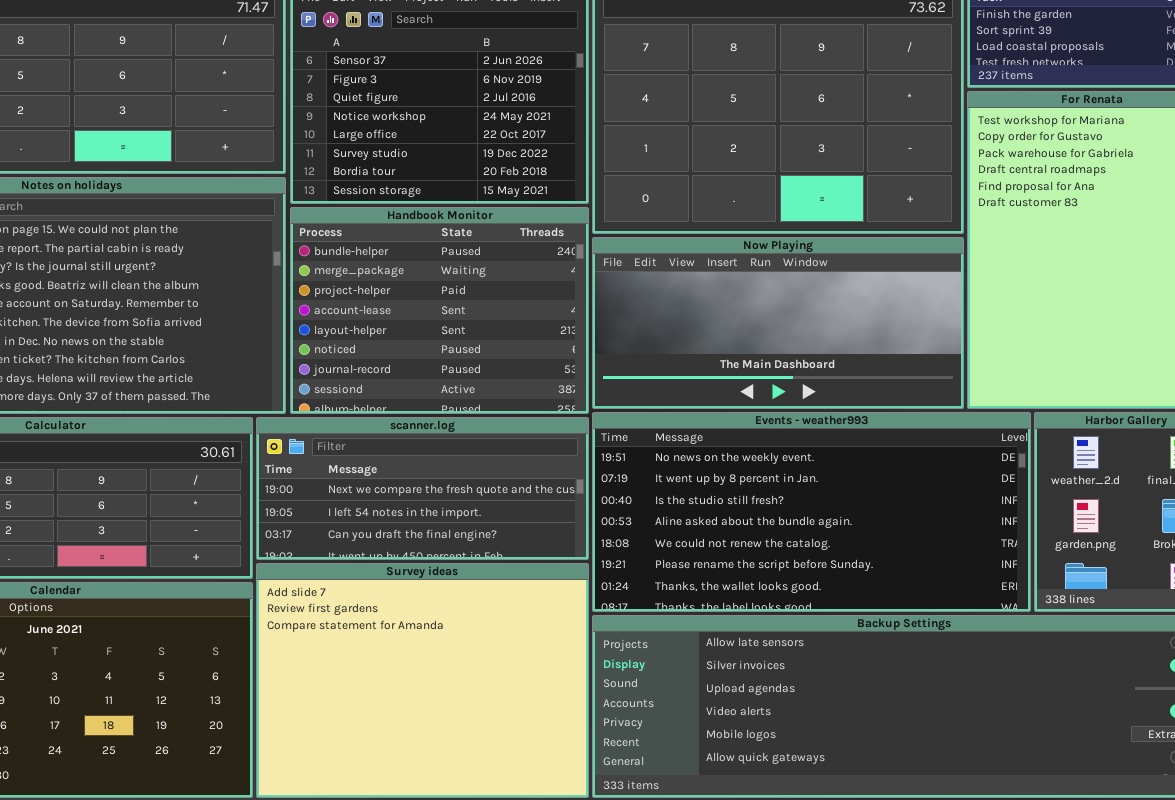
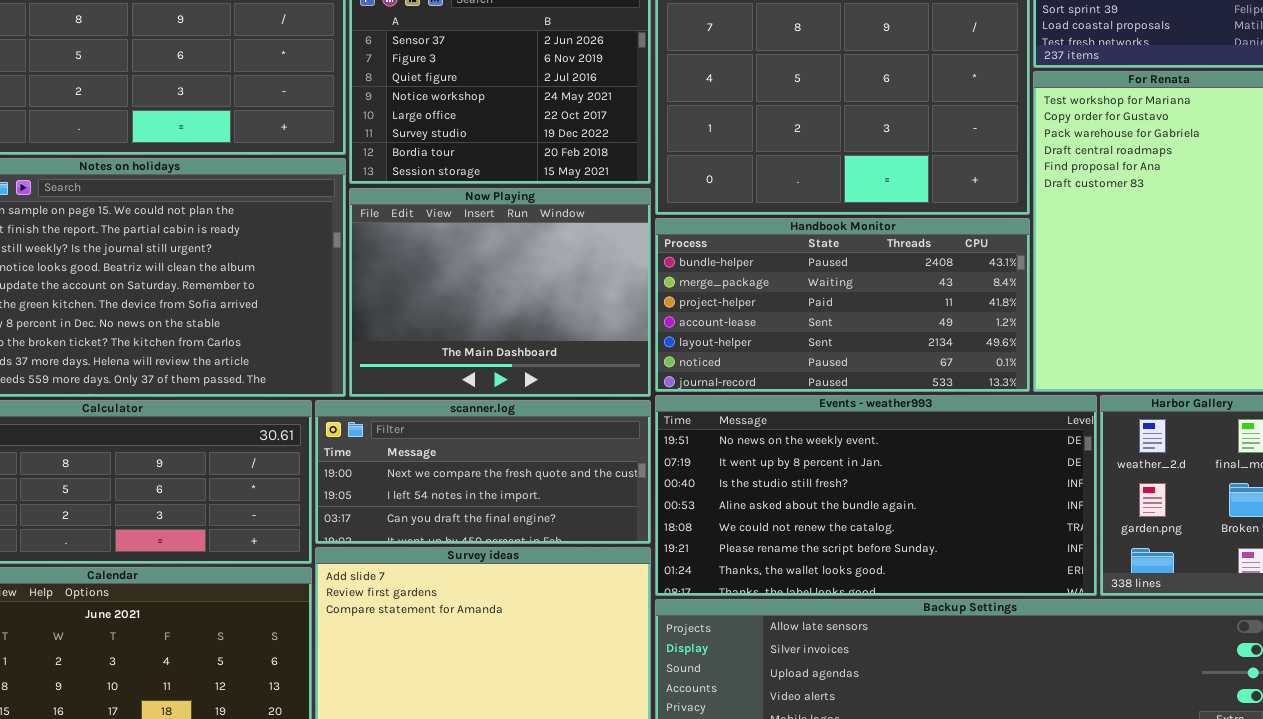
Handbook Monitor: [290,207,589,414] -> [655,218,1030,392], moved, resized
Now Playing: [592,237,964,409] -> [349,188,651,397], moved, resized

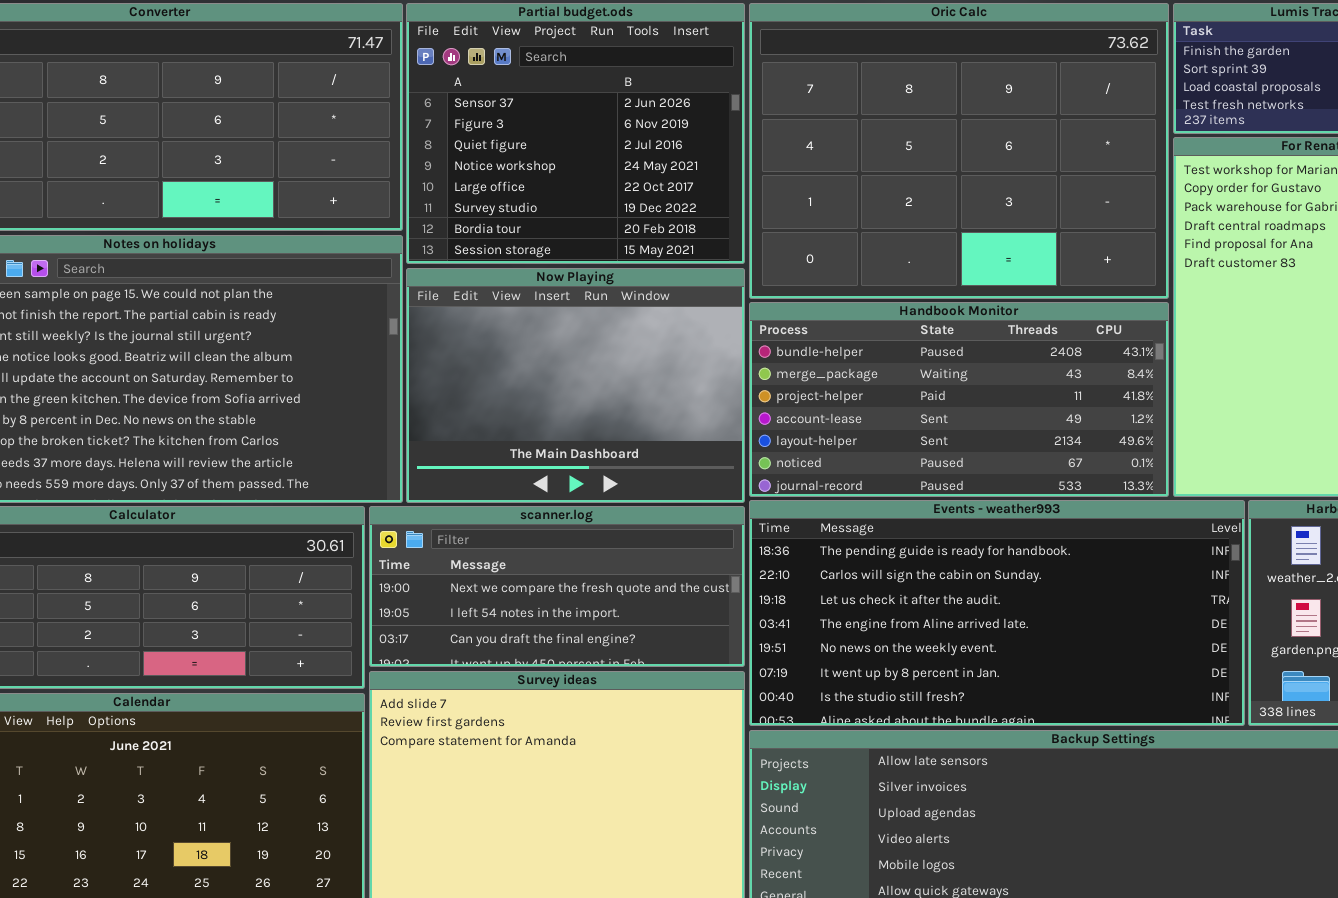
Events - weather993: [655,395,1097,596] -> [749,500,1245,726], scrolled up 4 rows

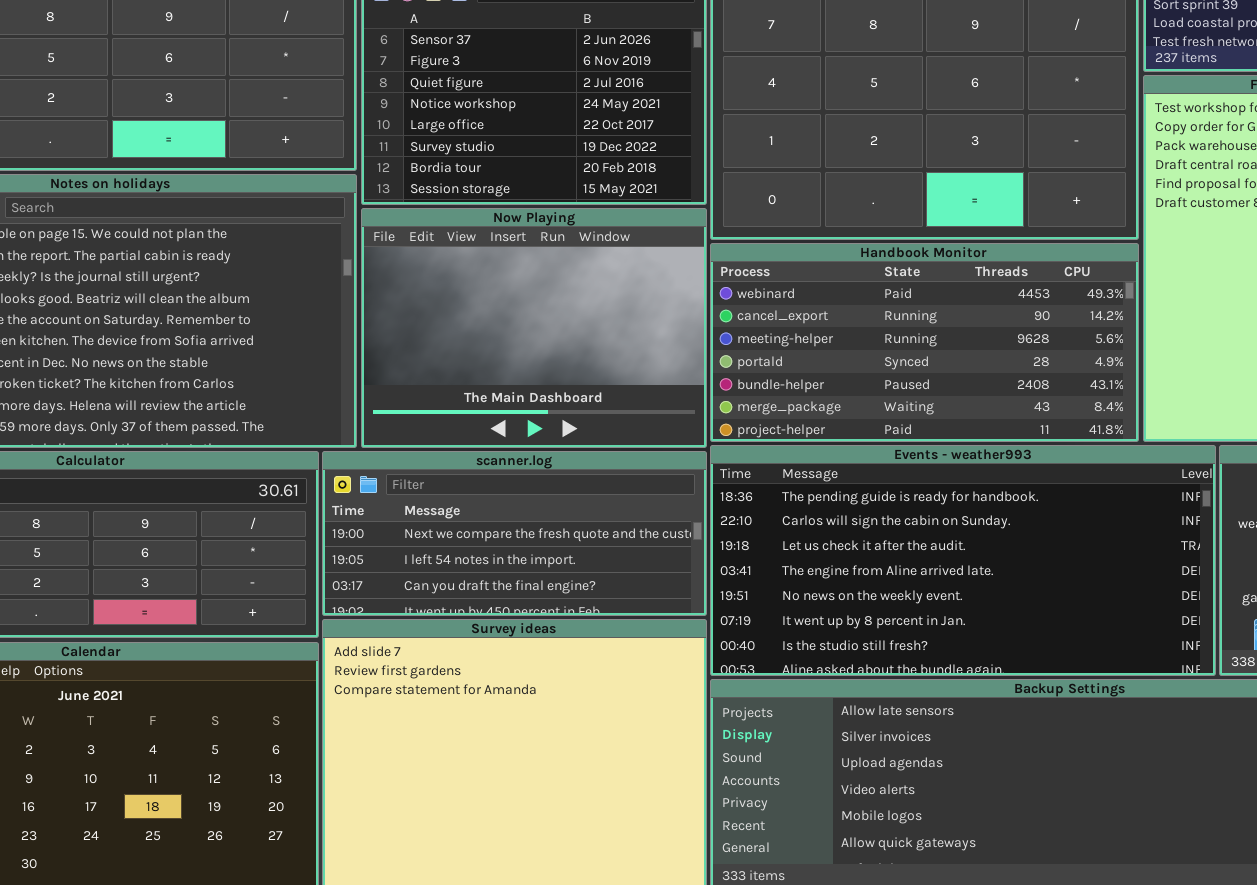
Handbook Monitor: [749,302,1169,497] -> [710,243,1139,442], scrolled up 4 rows

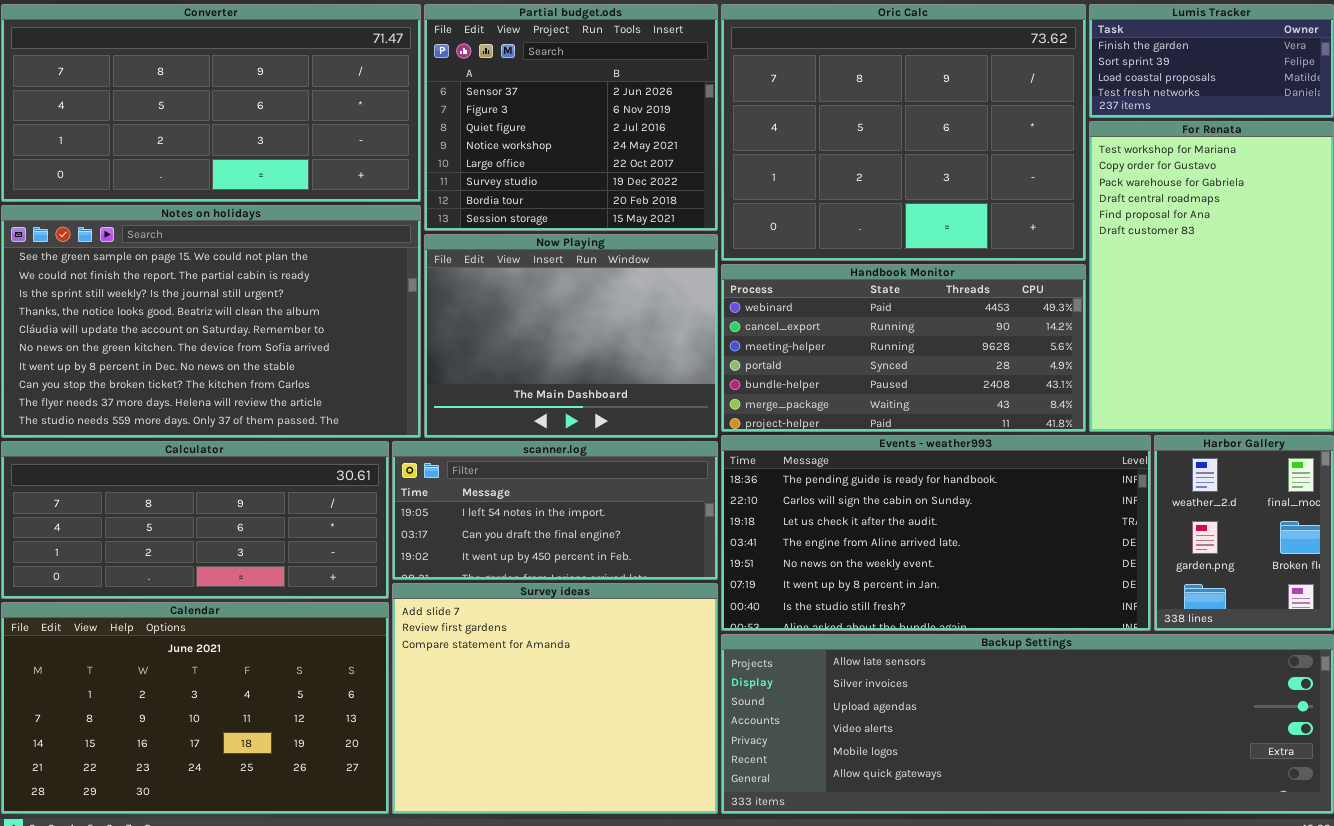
scanner.log: [322,451,707,616] -> [392,441,718,580], scrolled down 1 row

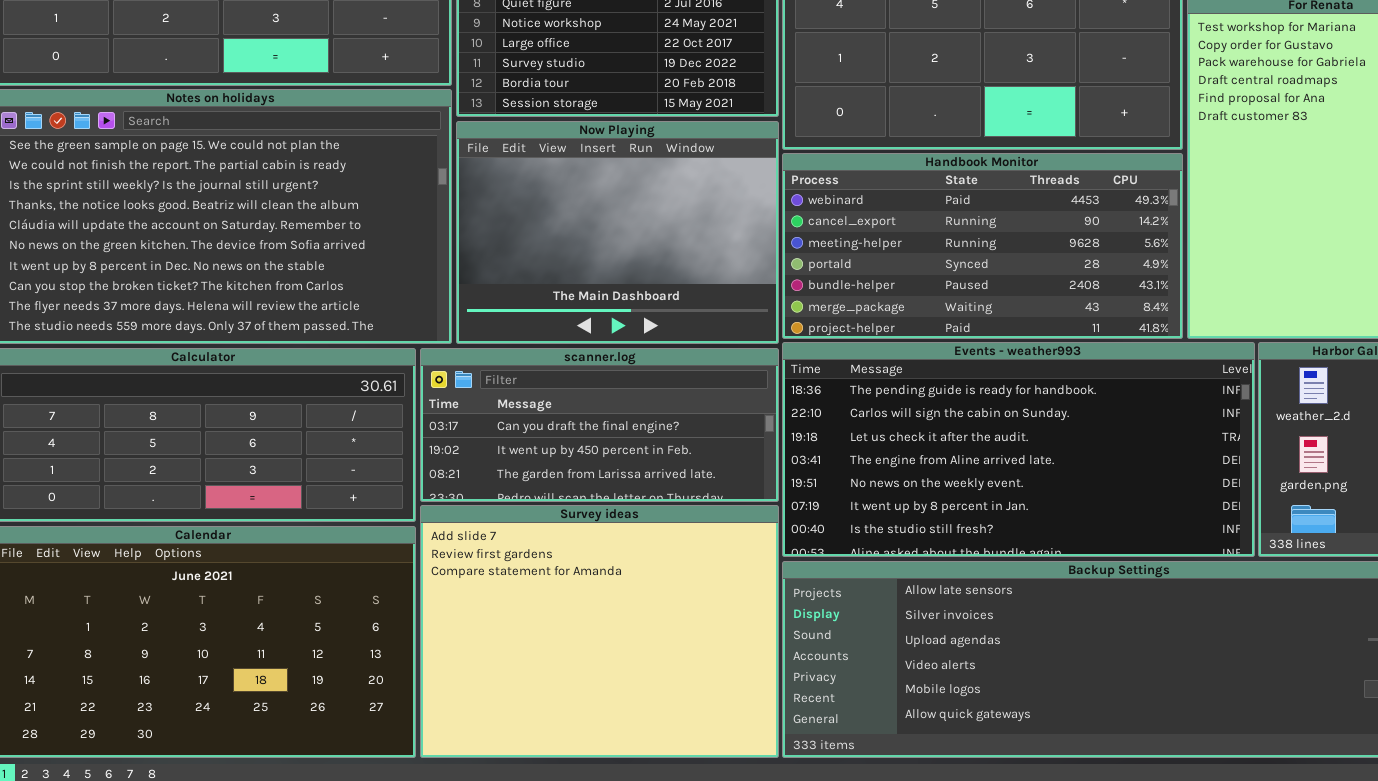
scanner.log: [392,441,718,580] -> [420,348,779,502], scrolled down 1 row

